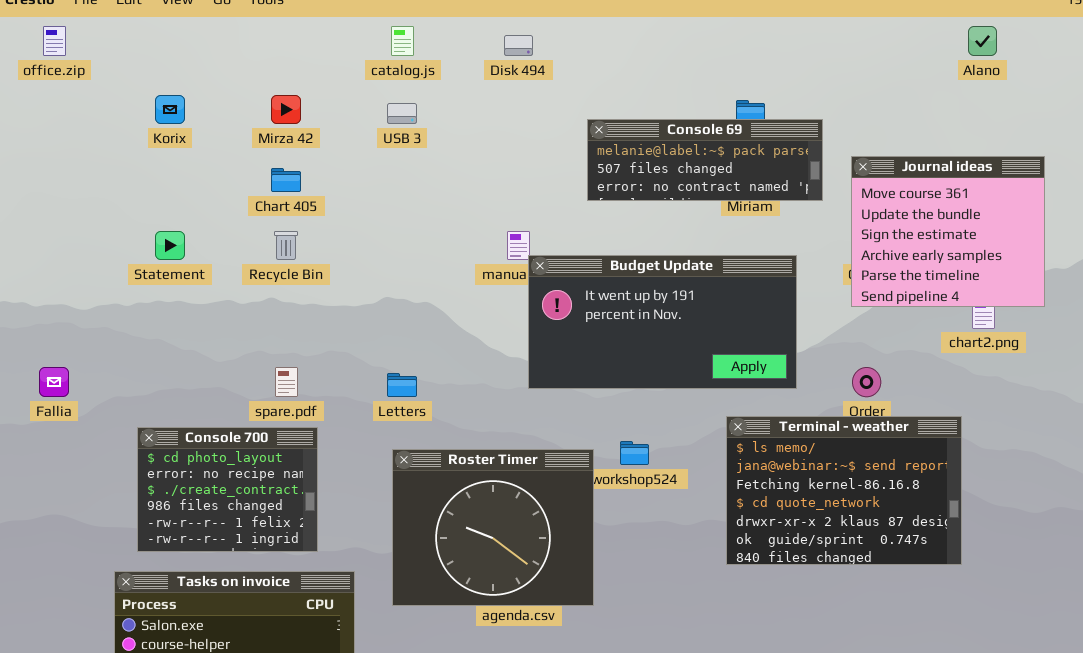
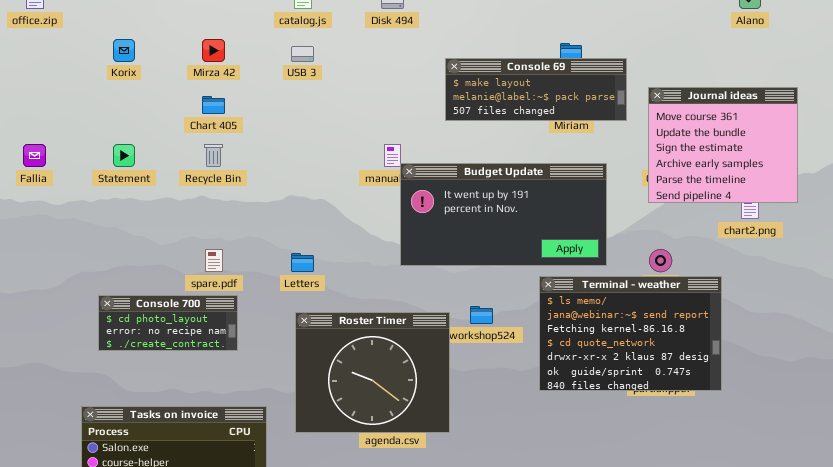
Console 69: [587,119,823,201] -> [445,58,627,121], scrolled up 1 row
Fallia: [39,367,69,397] -> [23,144,46,167], moved
Terminal - weather: [726,416,962,565] -> [539,276,722,391], moved
Console 700: [137,427,318,552] -> [98,295,238,351], resized

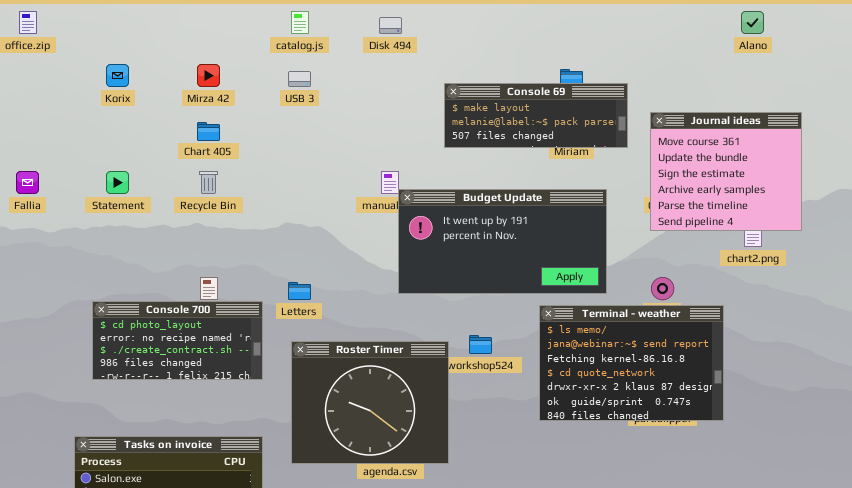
Console 700: [98,295,238,351] -> [92,301,263,380], resized

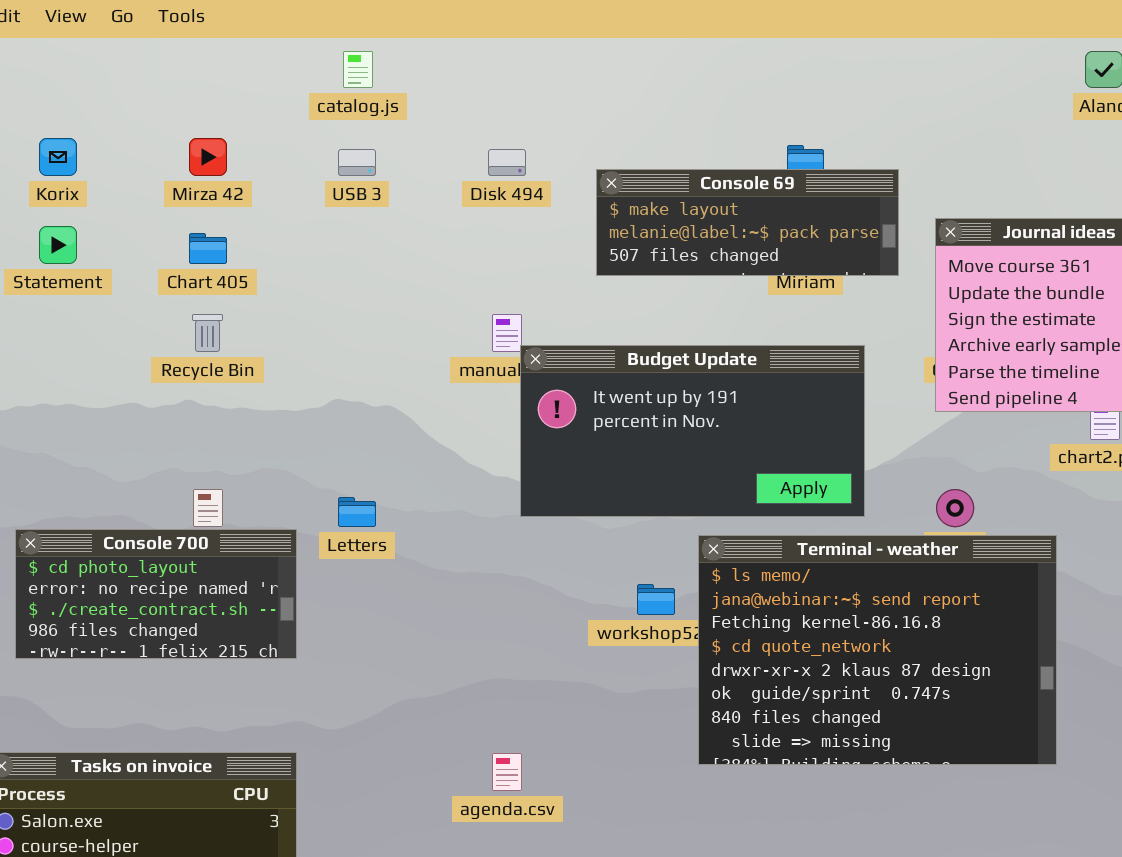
Disk 494: [379,17,402,34] -> [488,149,526,176], moved
Statement: [106,171,129,194] -> [39,226,77,264], moved
Terminal - weather: [539,305,724,421] -> [698,535,1057,765], resized
Roster Timer: [291,341,449,464] -> none, closed

